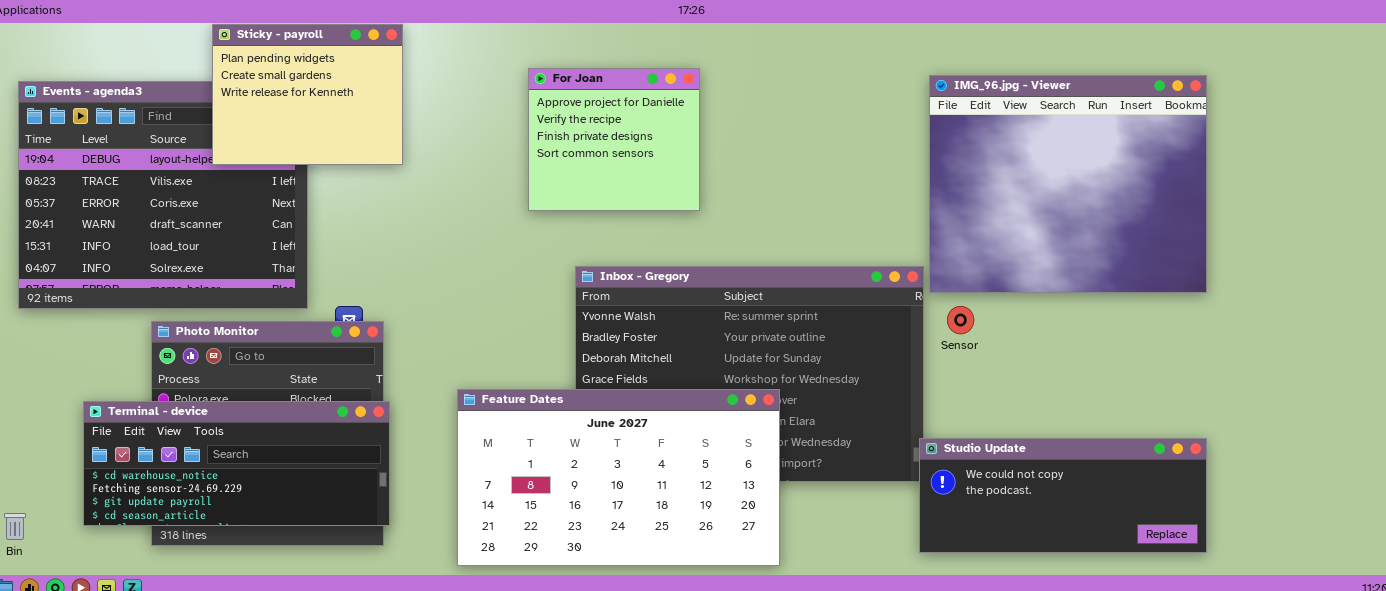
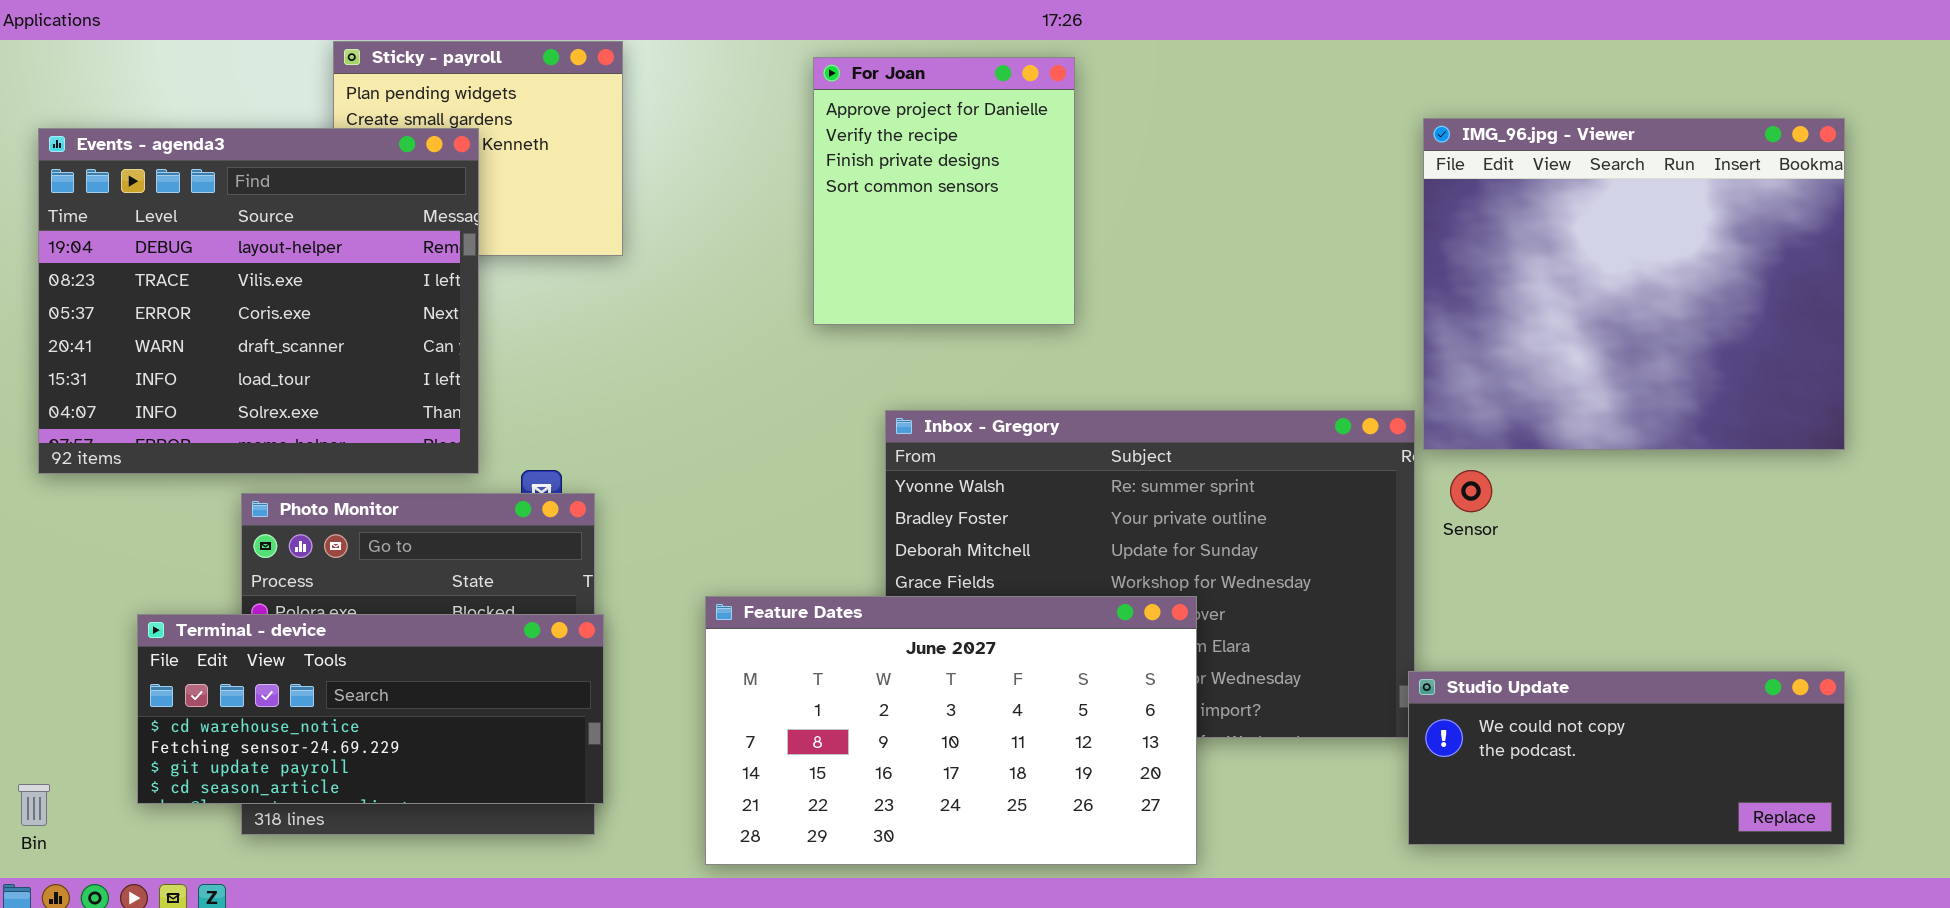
For Joan: [528,68,700,211] -> [813,57,1075,325], resized
Events - agenda3: [18,81,308,309] -> [38,128,479,474], raised

